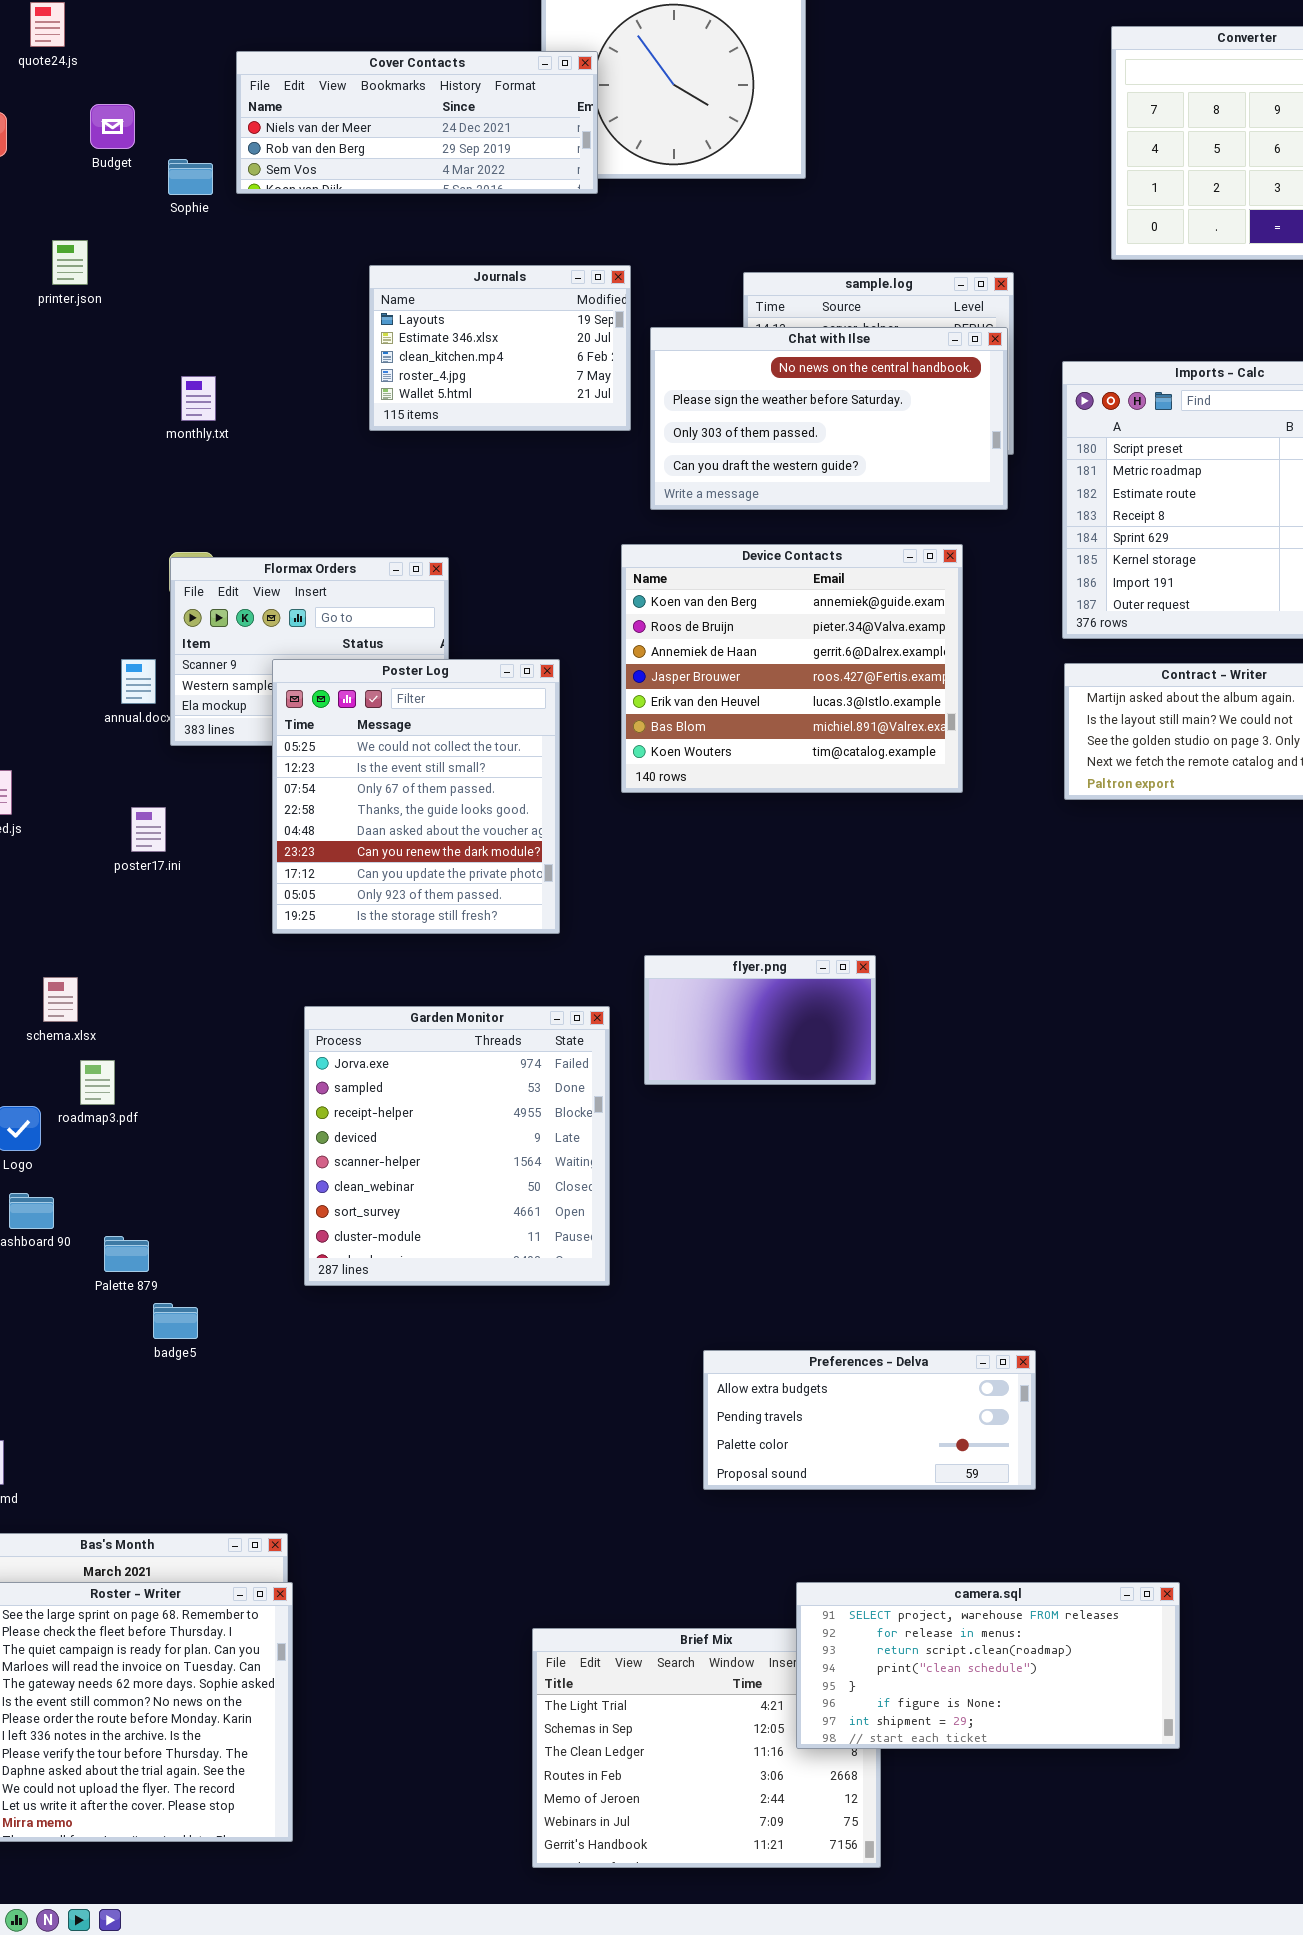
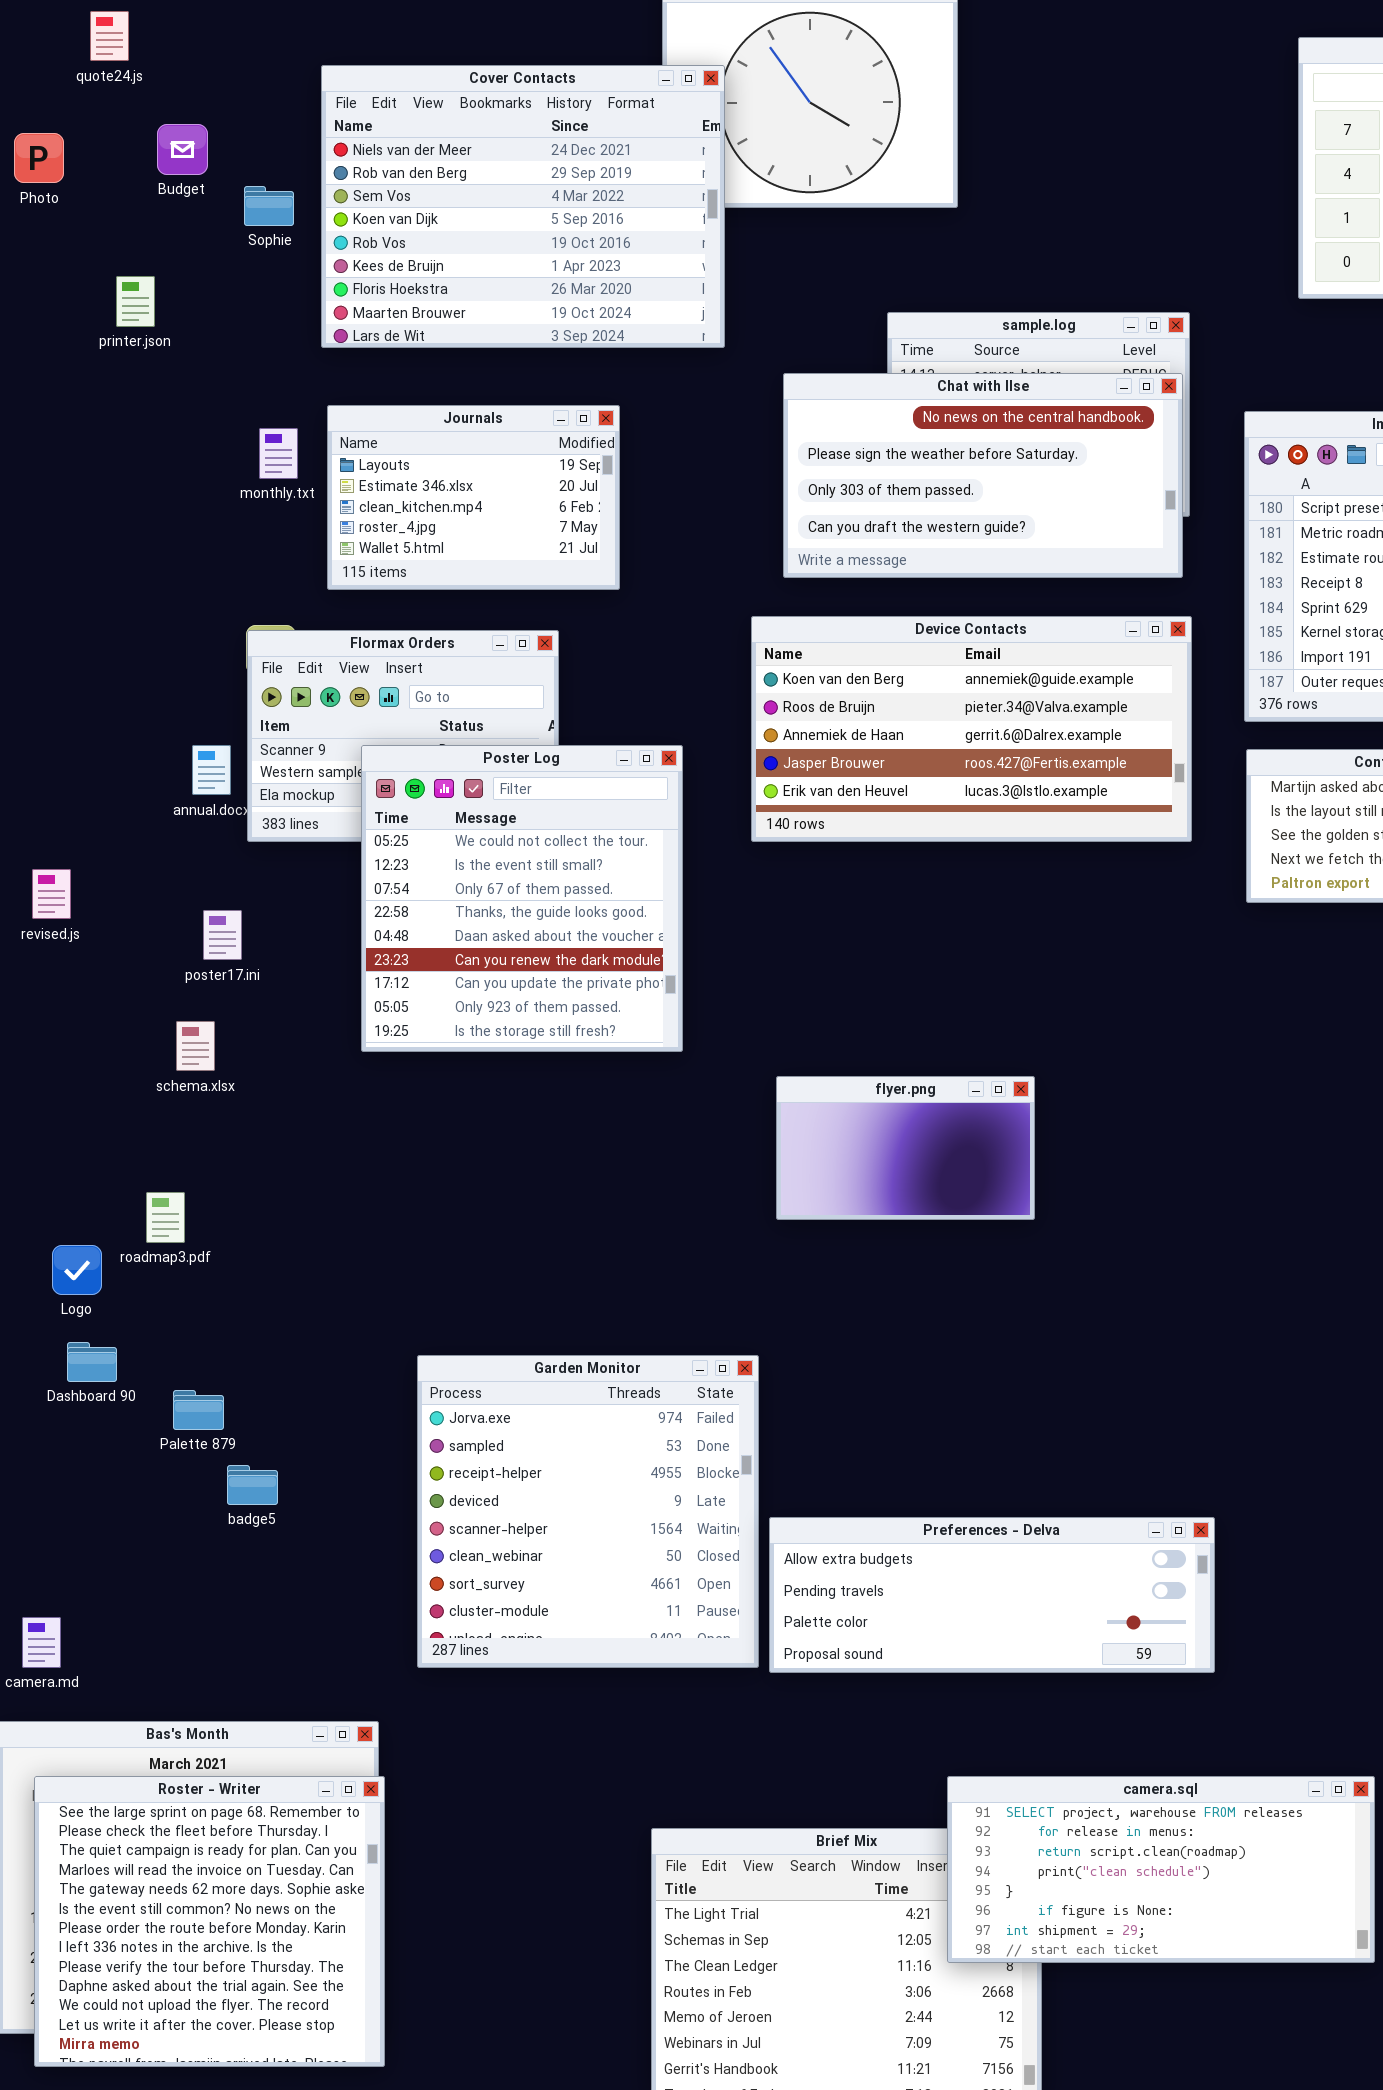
Cover Contacts: [236,51,598,194] -> [321,65,725,348], resized
Journals: [369,265,631,431] -> [327,405,620,590], moved
Device Contacts: [621,544,963,793] -> [751,616,1192,842], resized
schema.xlsx: [43,977,78,1022] -> [176,1021,215,1071], moved
Garden Monitor: [304,1006,610,1286] -> [417,1355,759,1668], moved
Preferences - Delva: [703,1350,1036,1490] -> [769,1517,1215,1673], resized

